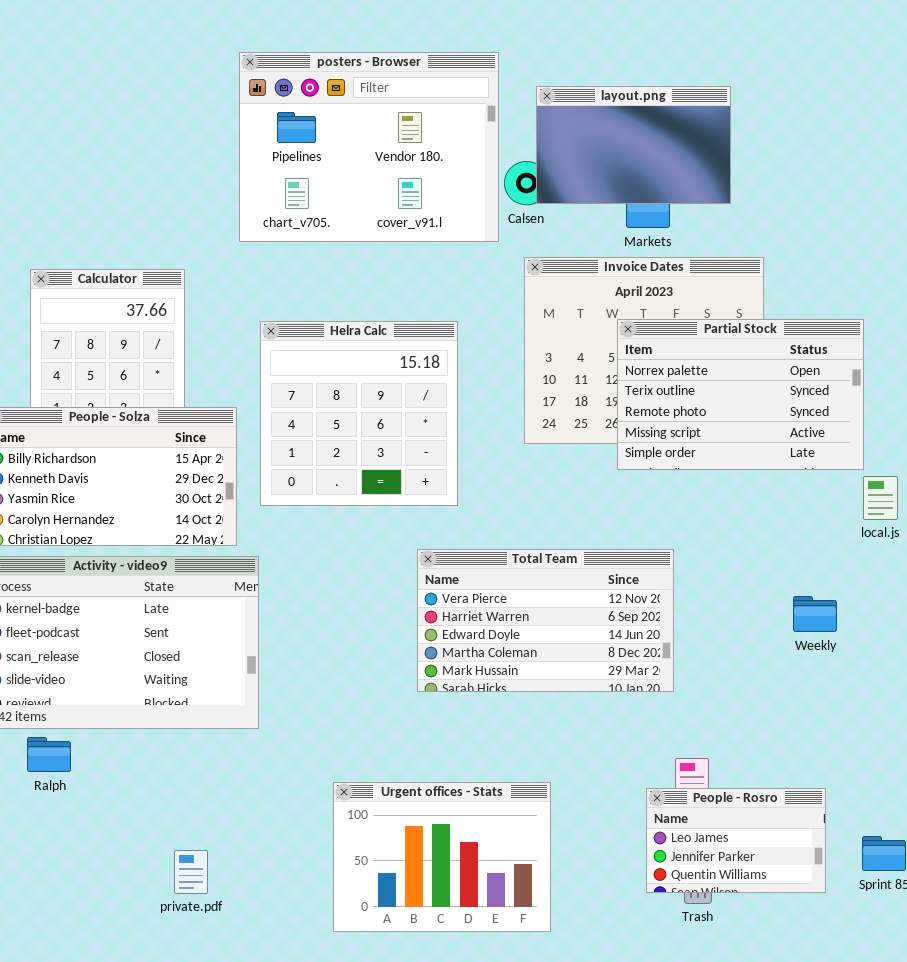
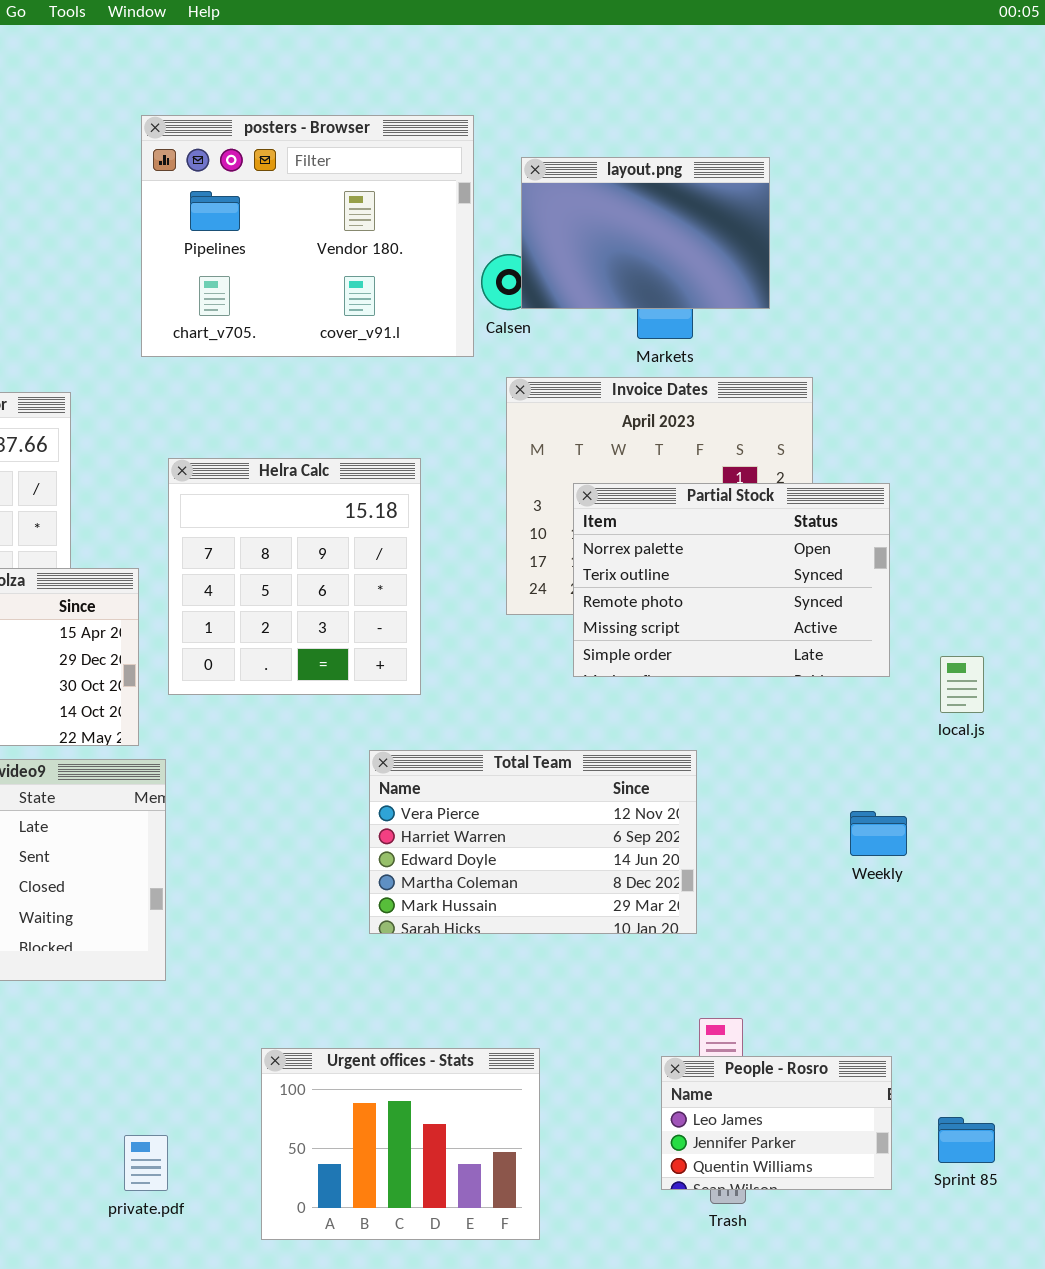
Partial Stock: [617,319,864,470] -> [573,483,890,677], moved
private.pdf: [174,850,208,894] -> [124,1135,168,1191], moved

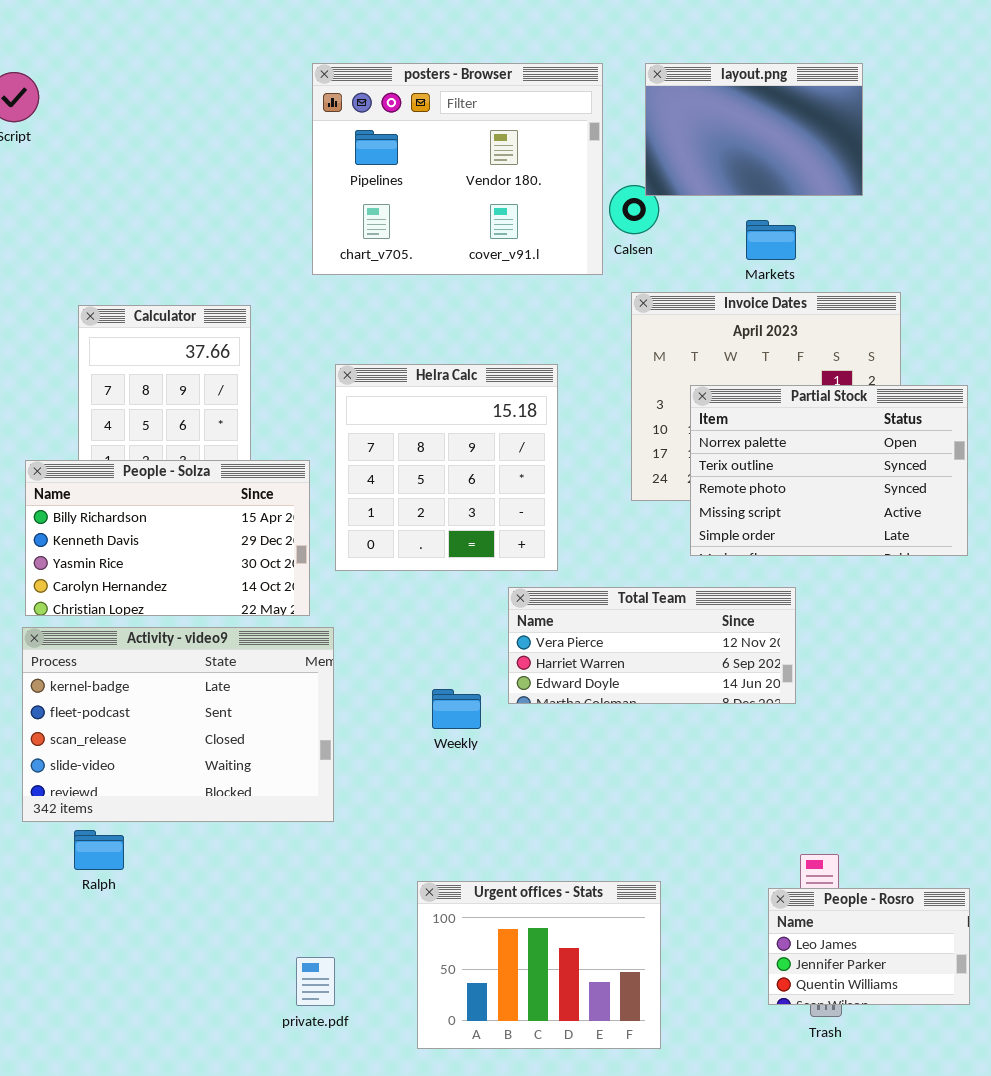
layout.png: [521,157,770,309] -> [645,63,863,196], moved
Total Team: [369,750,697,934] -> [508,587,796,704], moved, resized
Weekly: [850,811,907,856] -> [432,689,481,729], moved

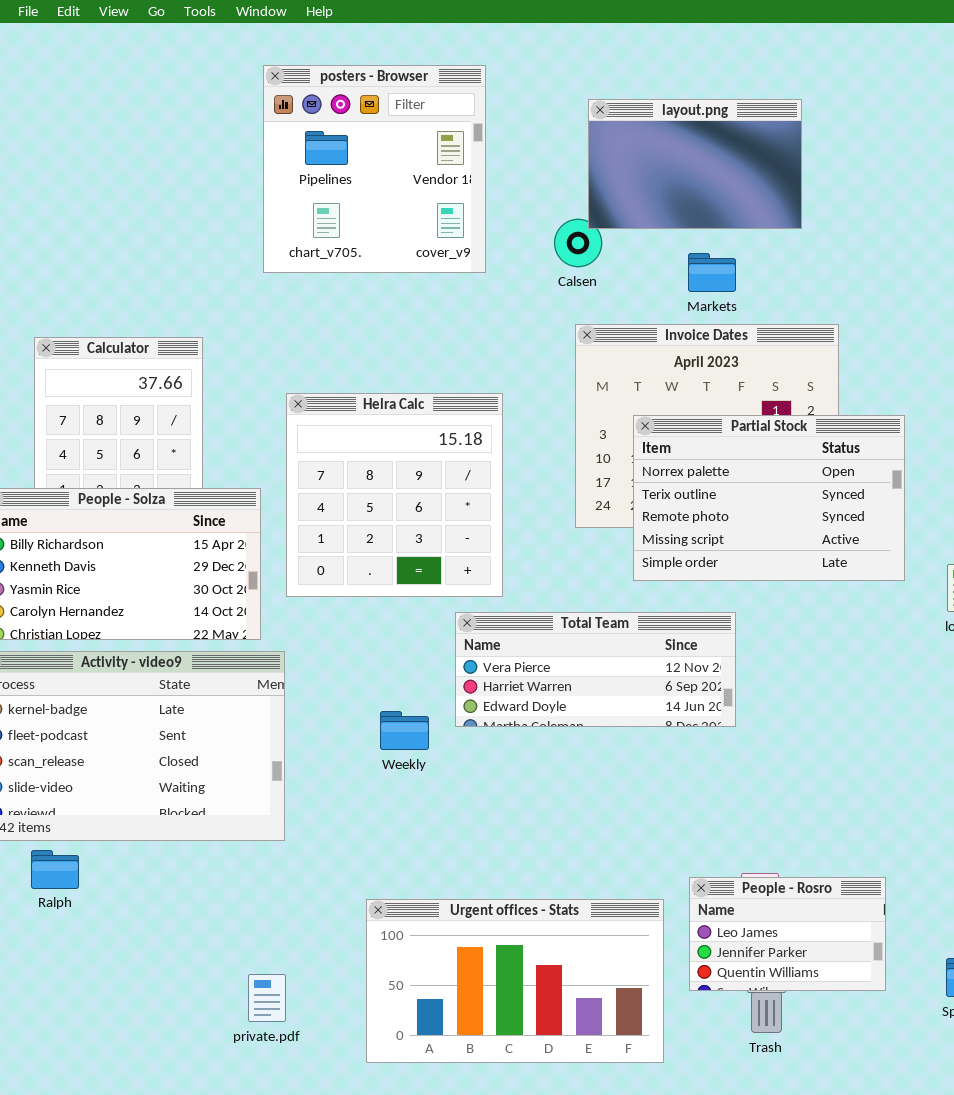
posters - Browser: [312,63,603,275] -> [263,65,486,273], moved, resized
Urgent offices - Stats: [417,881,661,1049] -> [366,899,664,1063], resized
People - Rosro: [768,888,970,1005] -> [689,877,886,991], moved

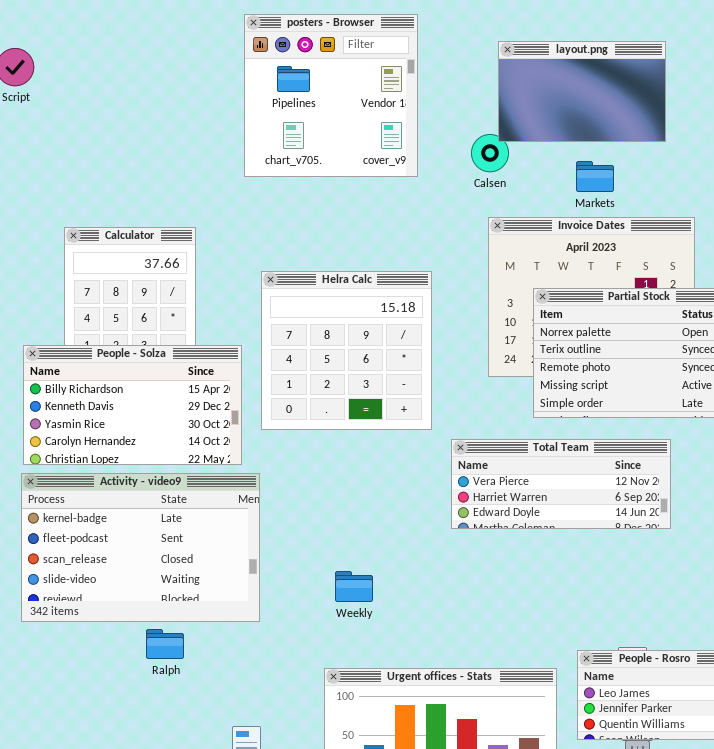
Total Team: [455,612,736,727] -> [451,439,671,529], moved
Weekly: [380,711,429,750] -> [335,571,373,602], moved
Ralph: [31,850,79,889] -> [146,629,184,659], moved

